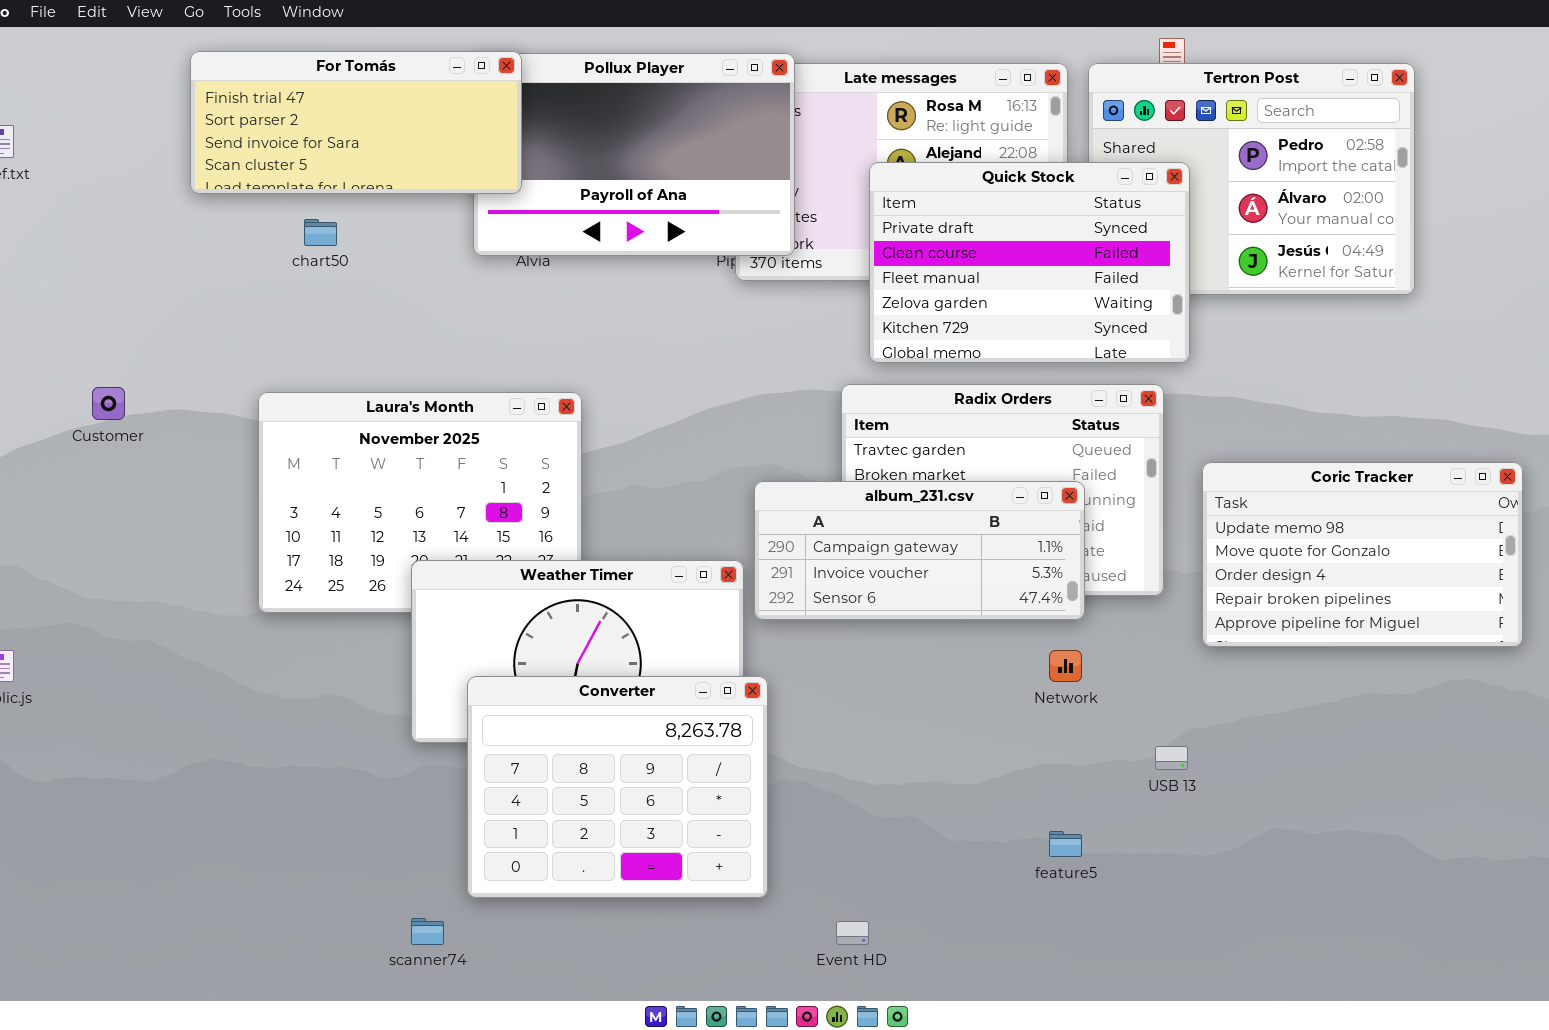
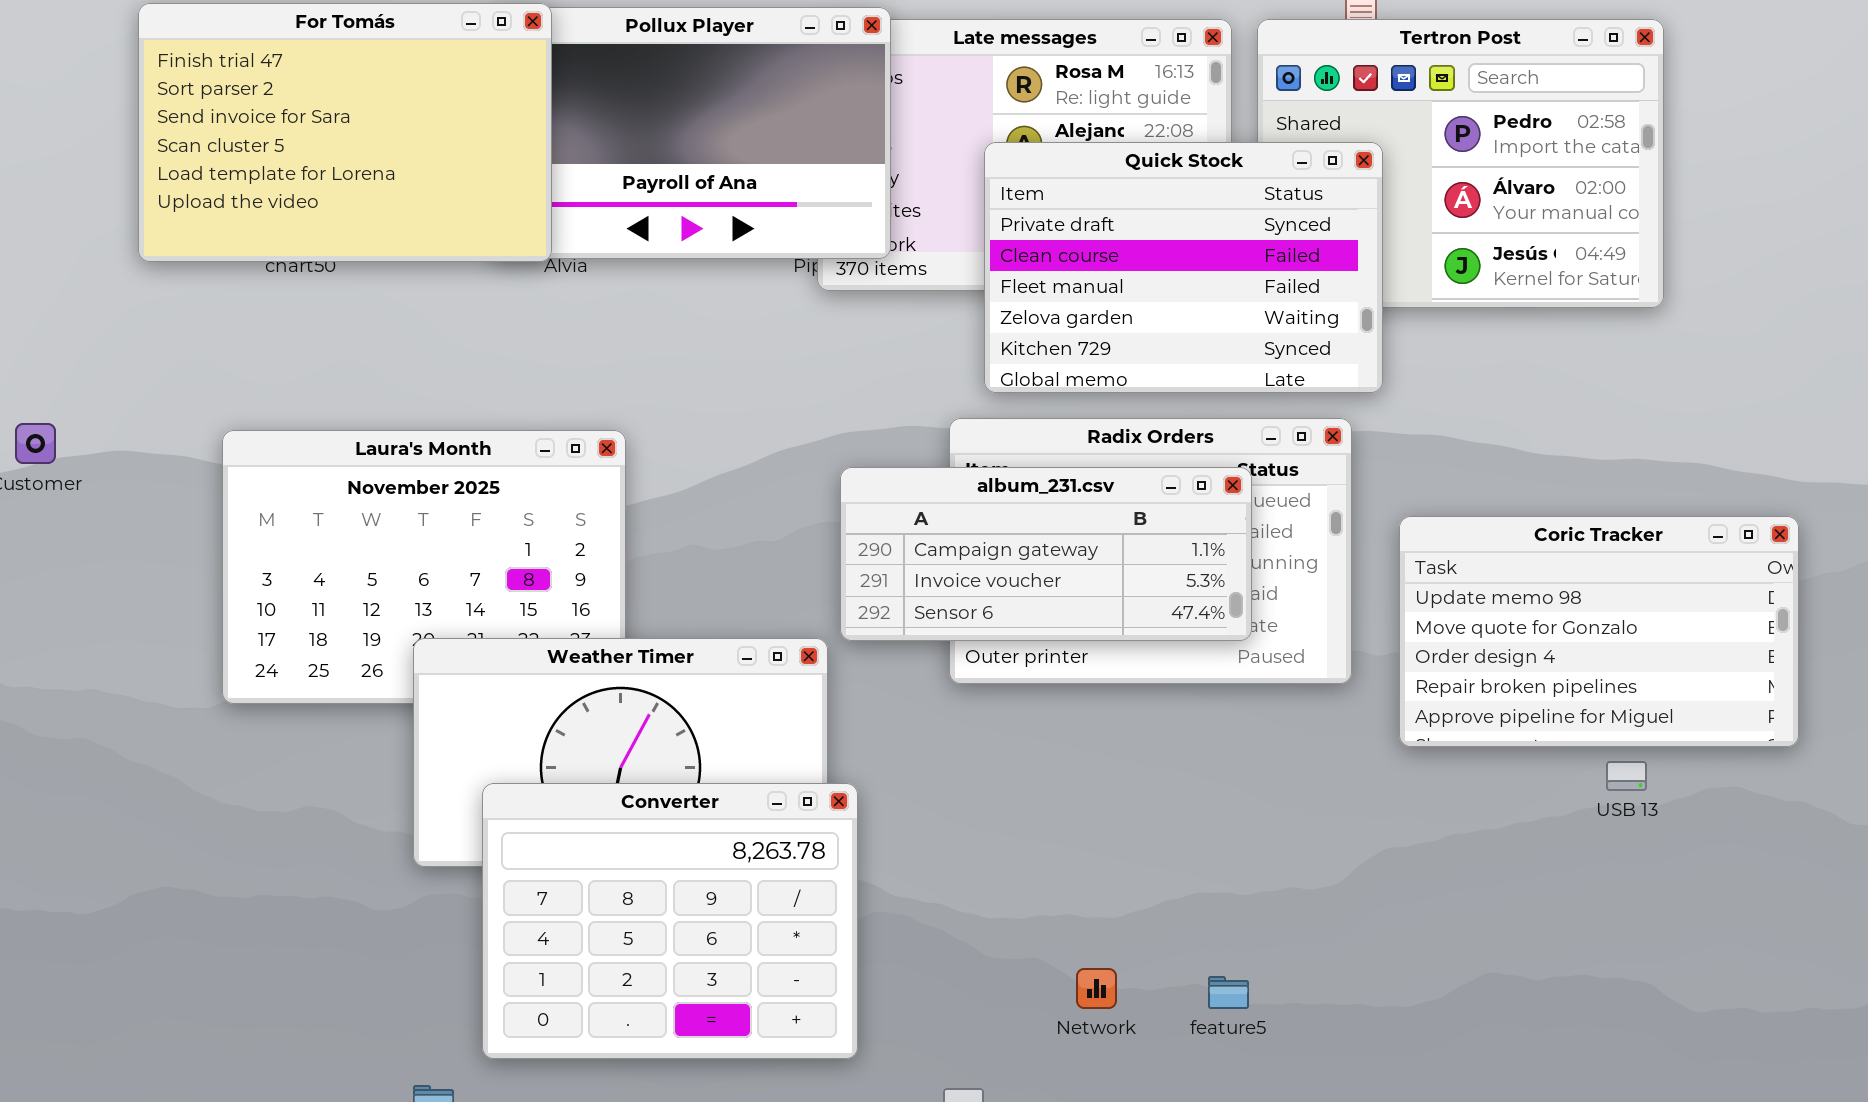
For Tomás: [190,51,522,194] -> [138,3,552,262], resized
album_231.csv: [754,481,1085,620] -> [840,467,1252,641], moved
Network: [1049,650,1082,682] -> [1076,968,1117,1009], moved
USB 13: [1155,746,1188,770] -> [1606,761,1647,791], moved

